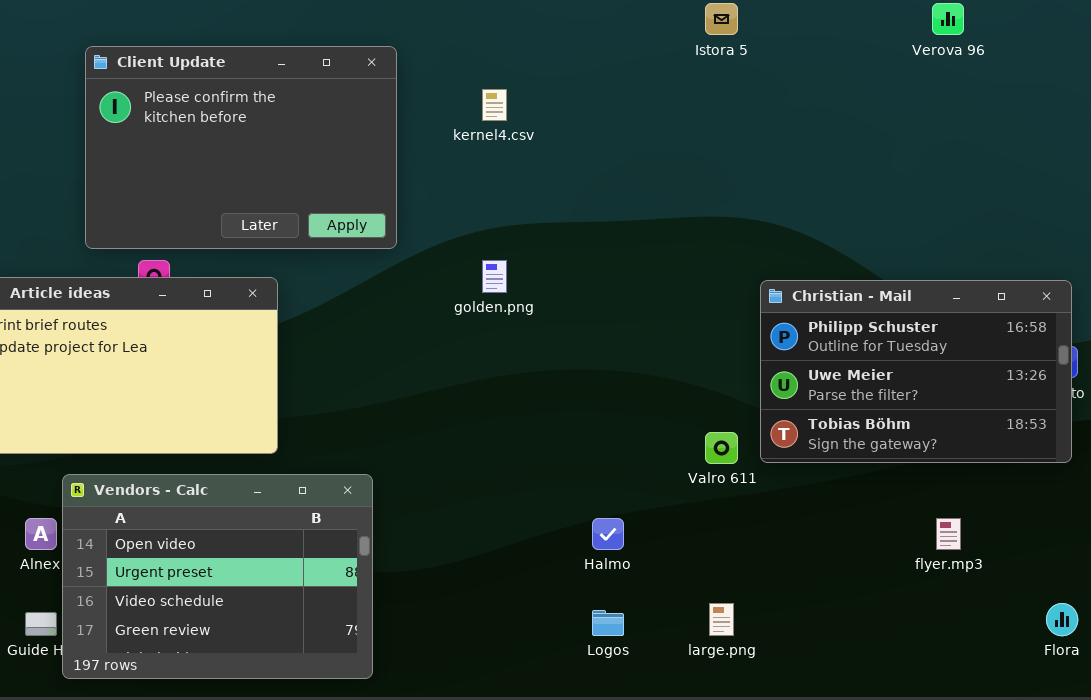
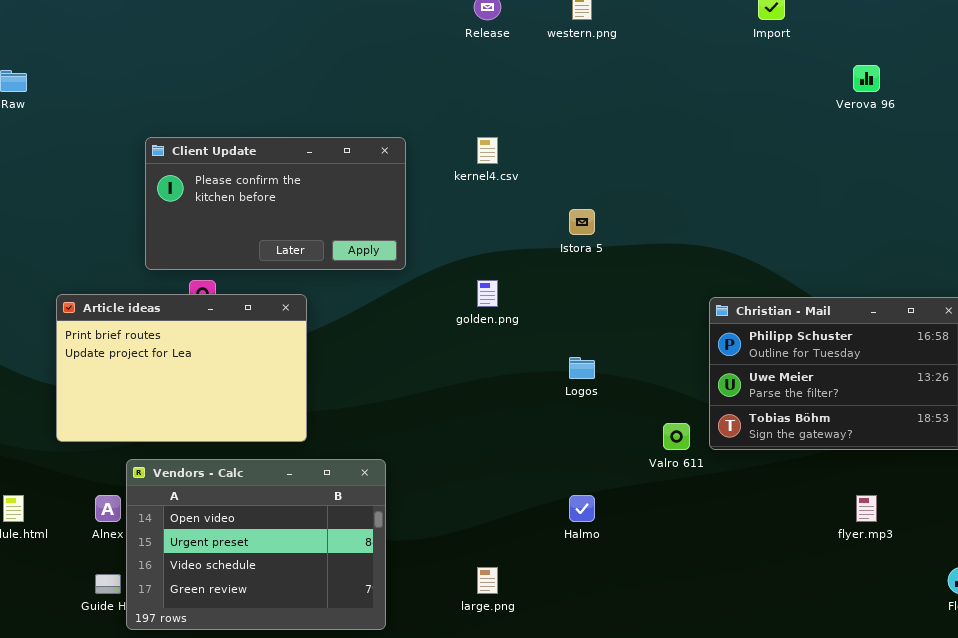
Istora 5: [705,3,738,35] -> [569,209,595,235], moved
Client Update: [85,46,397,249] -> [145,137,406,270], resized
large.png: [709,603,734,636] -> [477,567,498,594], moved
Logos: [592,610,624,636] -> [569,357,595,379], moved

